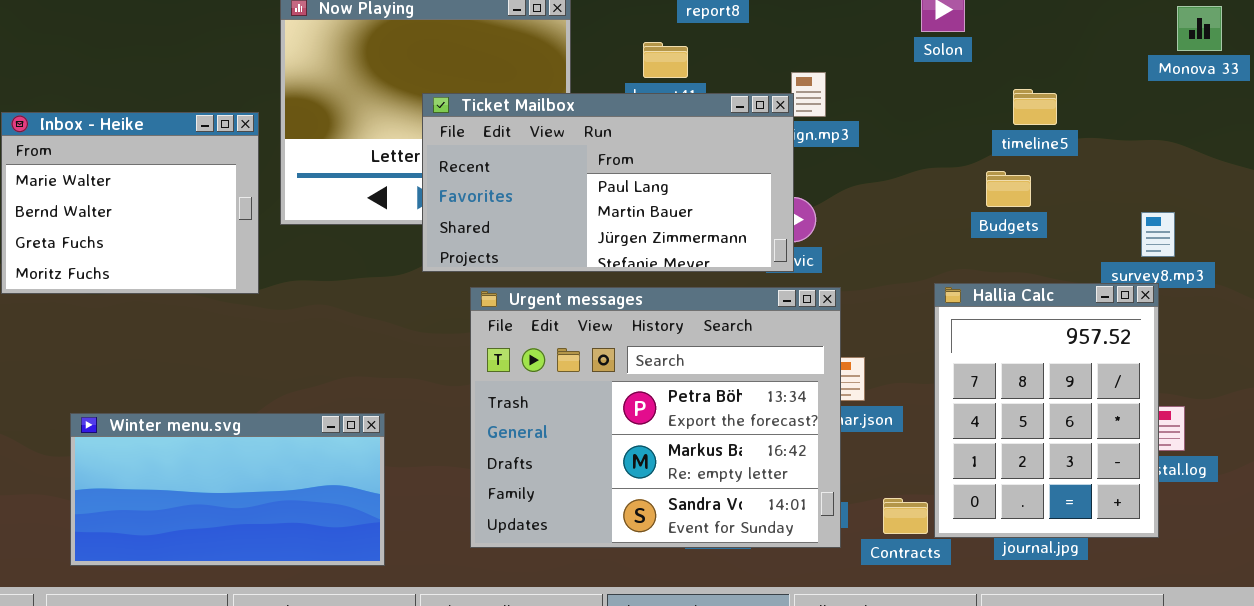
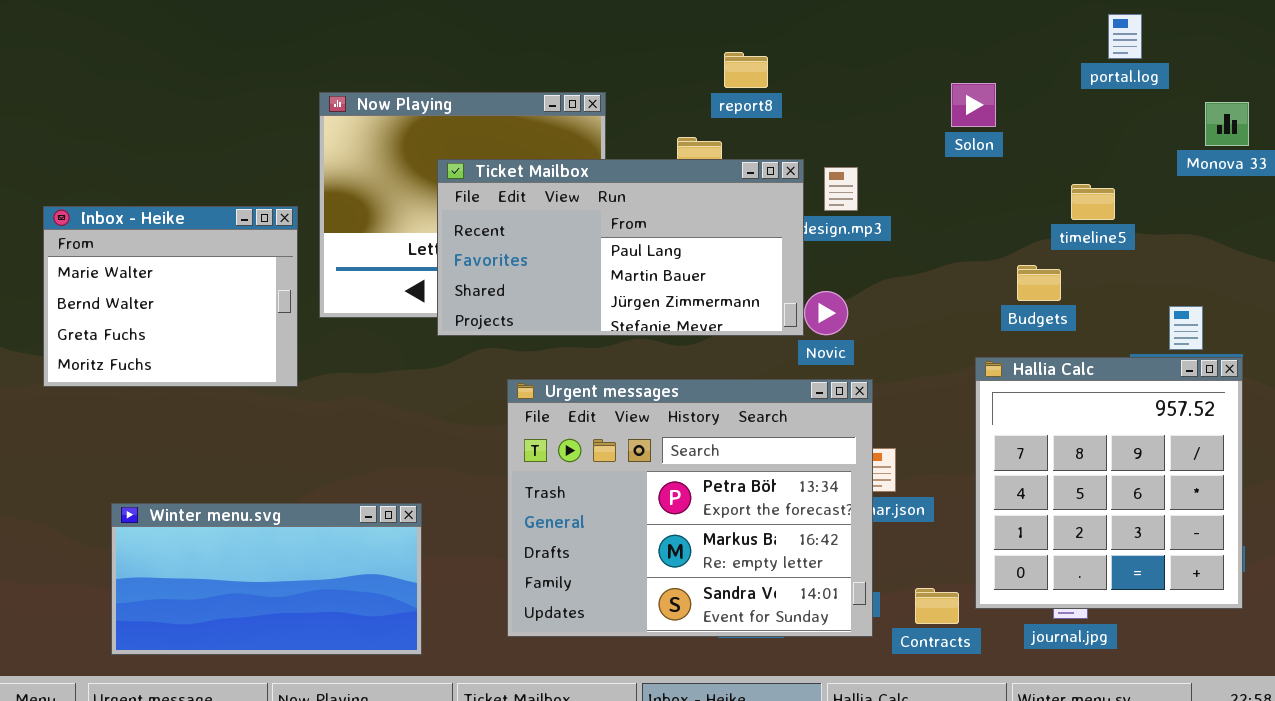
timeline5: [1013,89,1057,125] -> [1071,184,1115,220], moved
Ticket Mailbox: [422,93,794,272] -> [437,159,804,336], moved
Hallia Calc: [934,283,1159,538] -> [975,357,1243,609], moved, resized

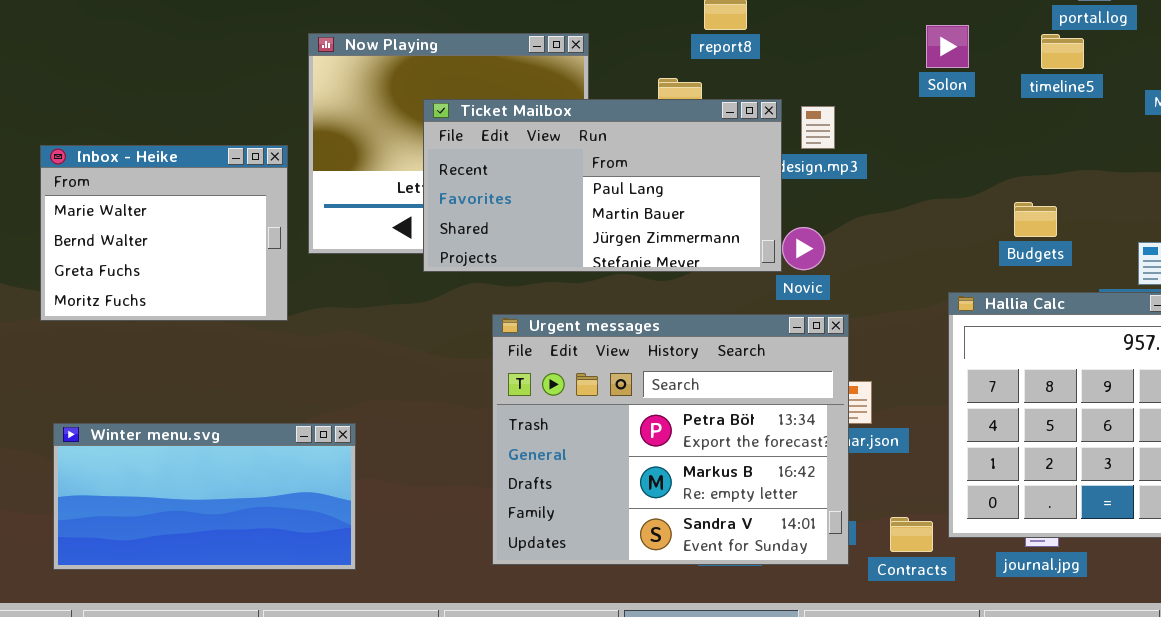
timeline5: [1071,184,1115,220] -> [1041,34,1084,69], moved
Budgets: [1017,265,1061,301] -> [1014,202,1057,237], moved
Winter menu.svg: [111,503,422,655] -> [53,423,356,570], moved

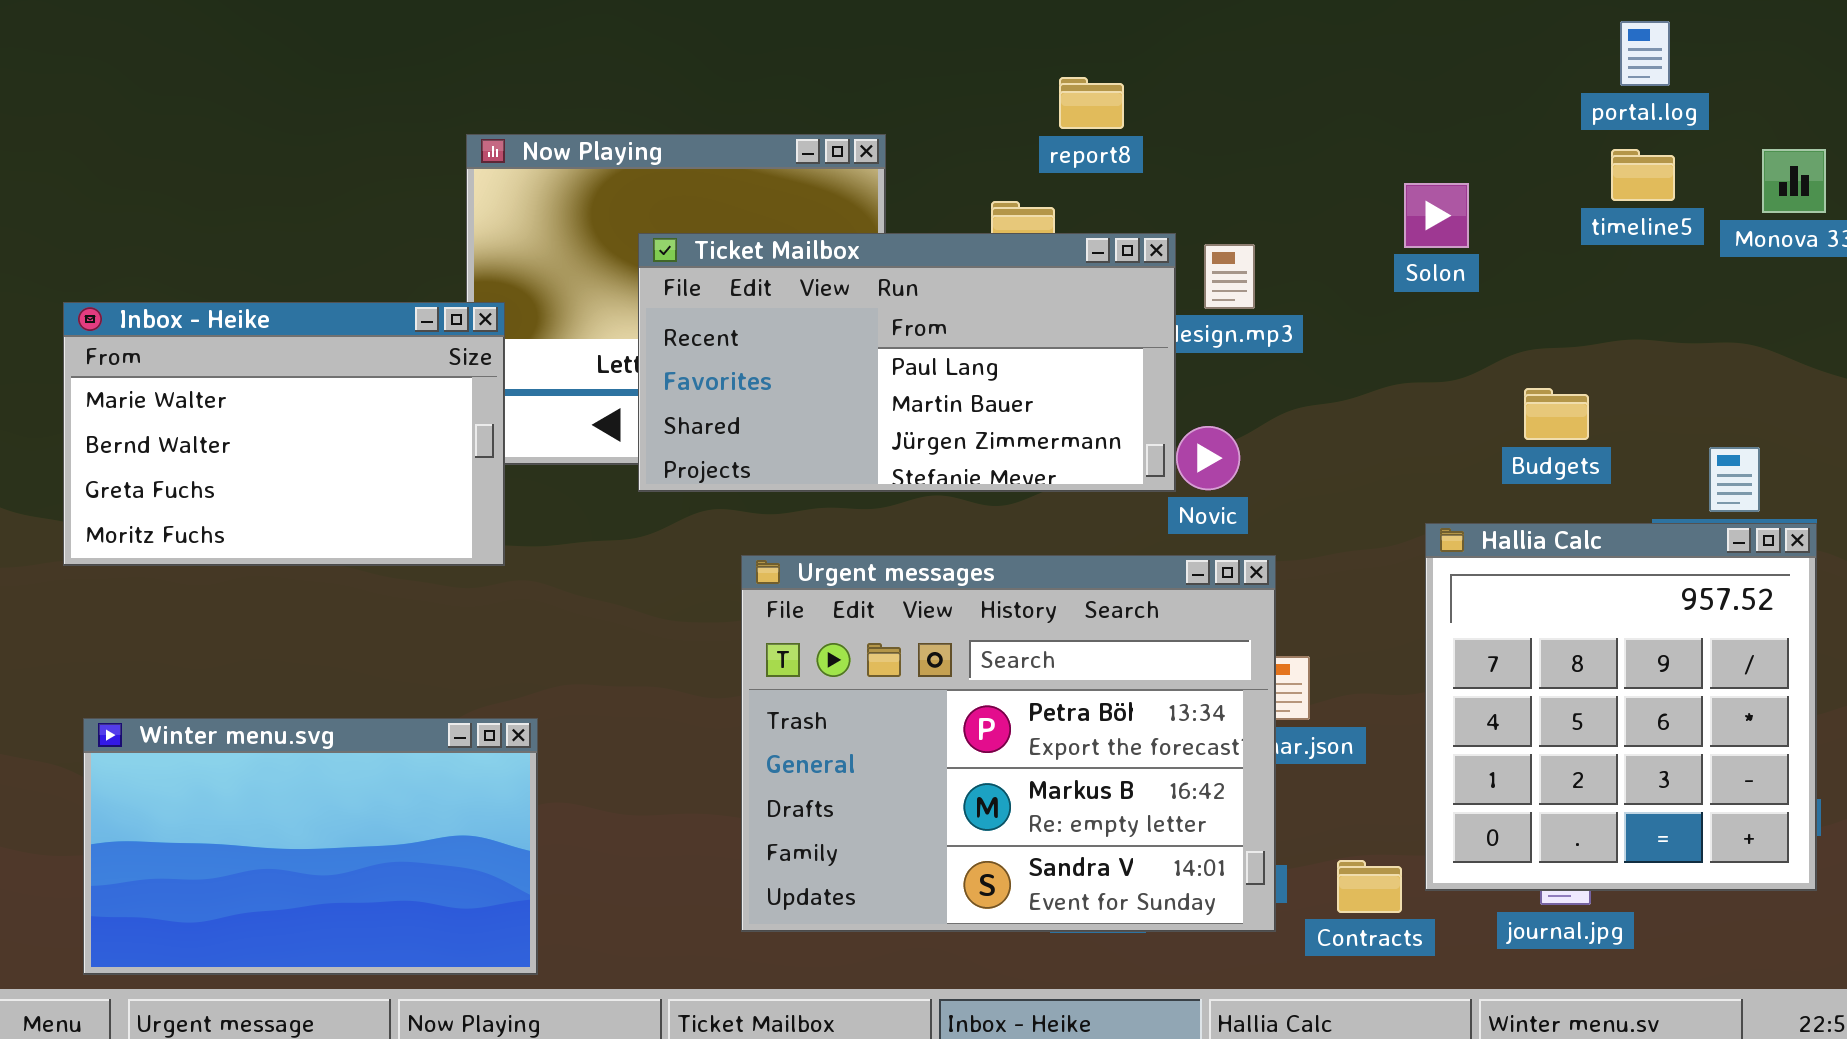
Solon: [926,25,969,68] -> [1404,183,1469,248], moved
timeline5: [1041,34,1084,69] -> [1611,149,1675,201], moved
Inbox - Heike: [40,145,288,321] -> [63,302,505,566], resized
Winter menu.svg: [53,423,356,570] -> [83,718,538,975], resized

